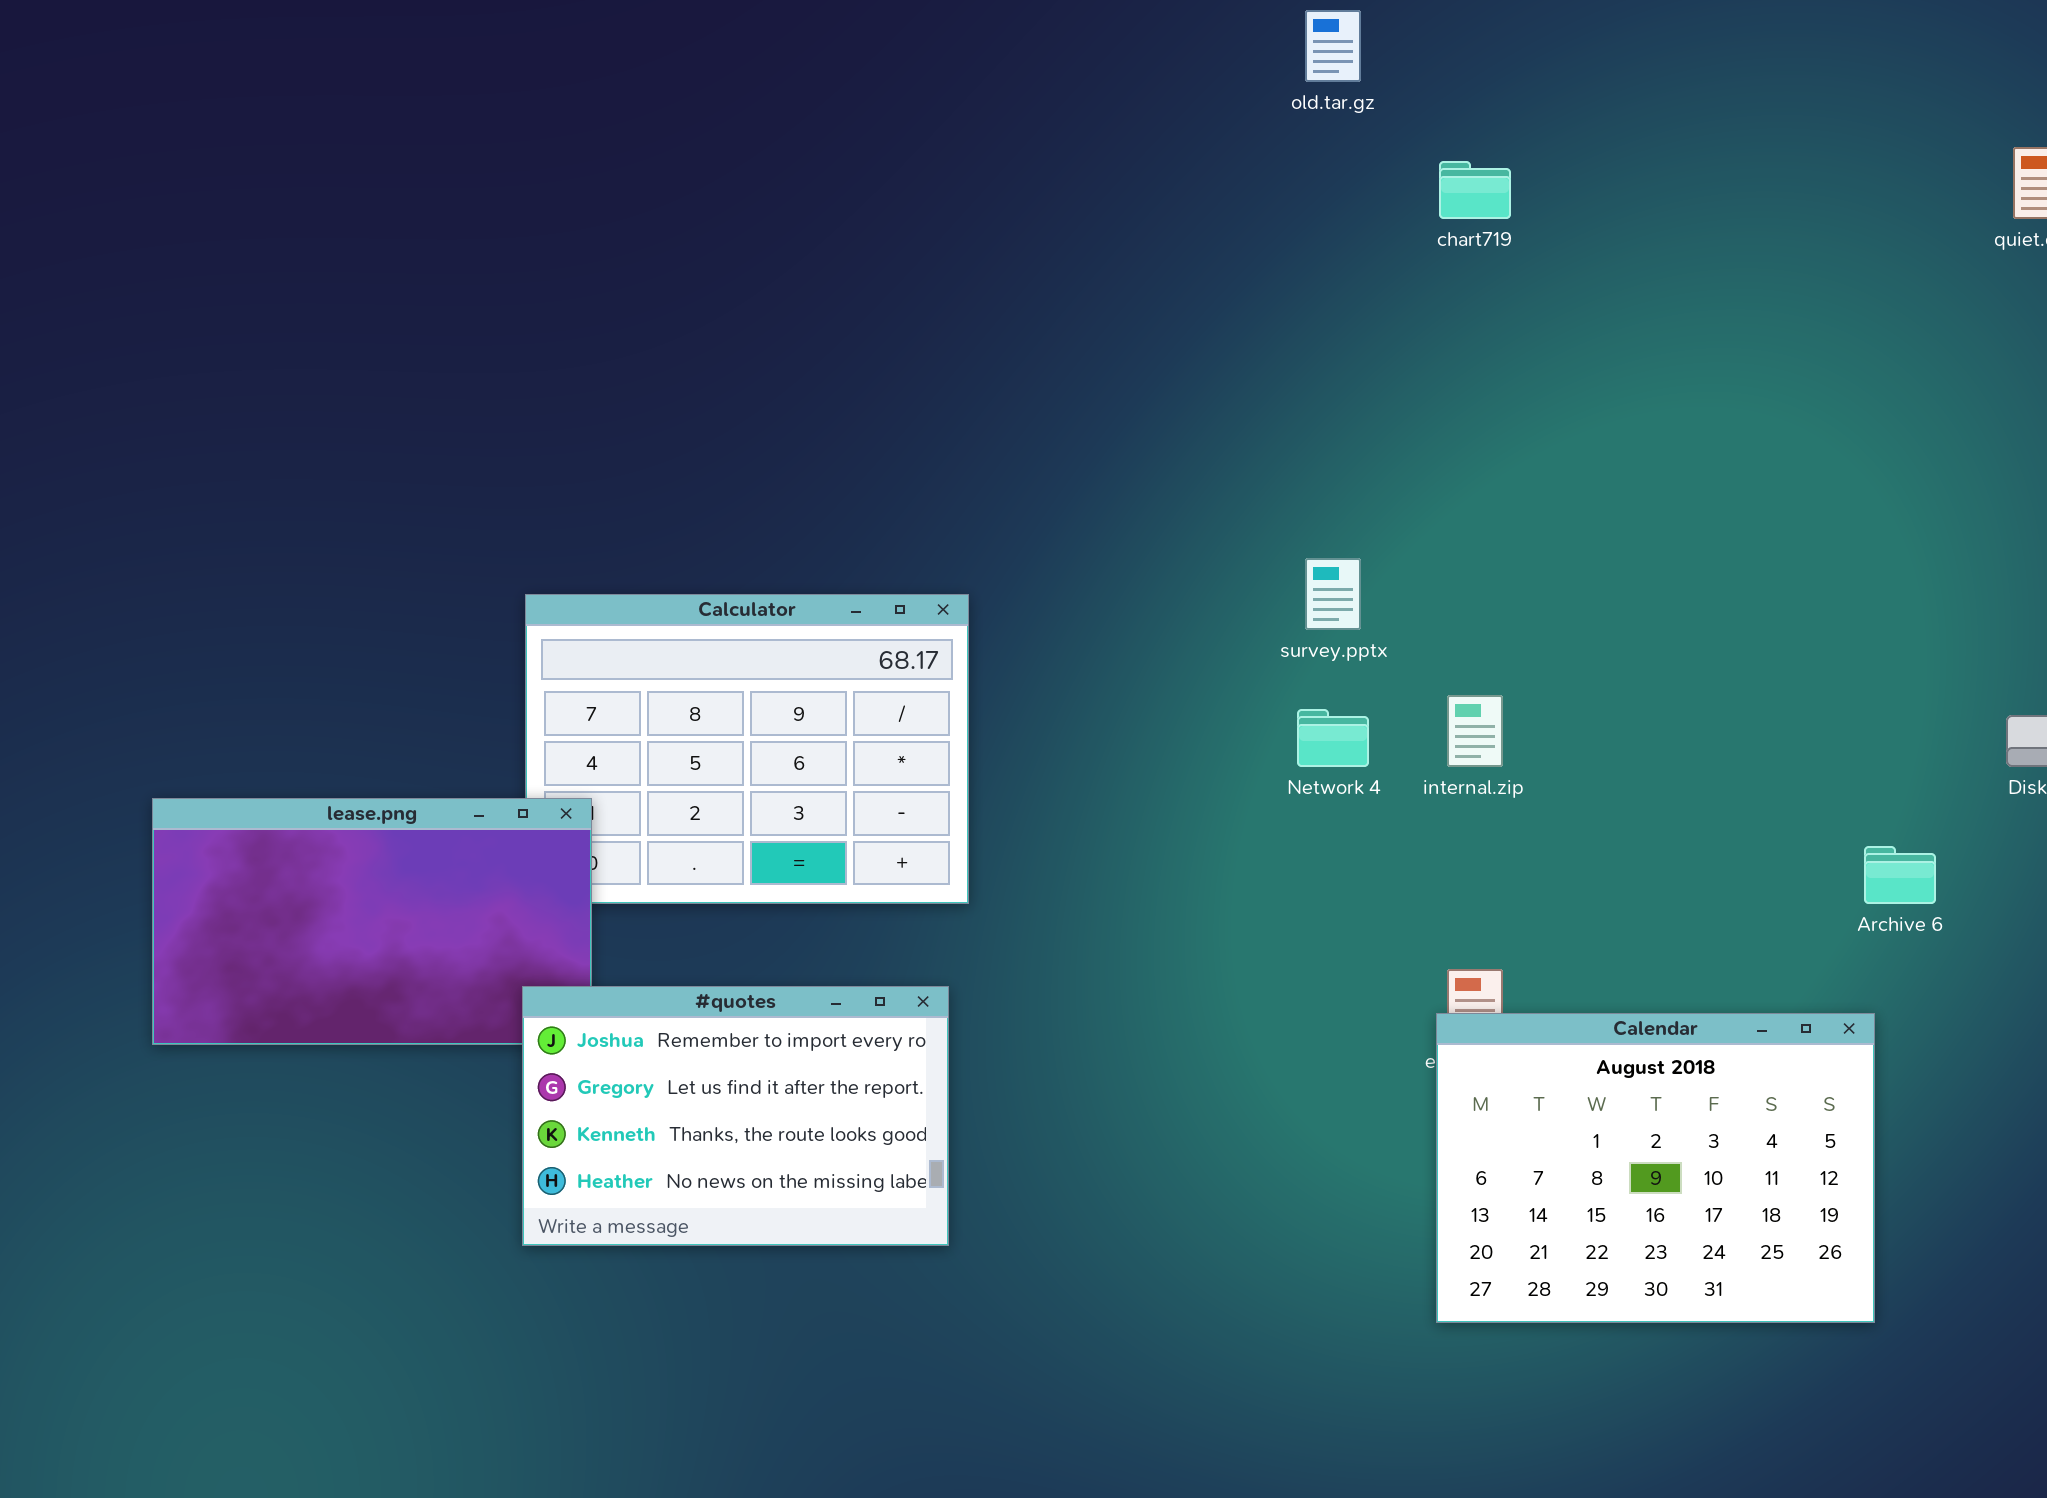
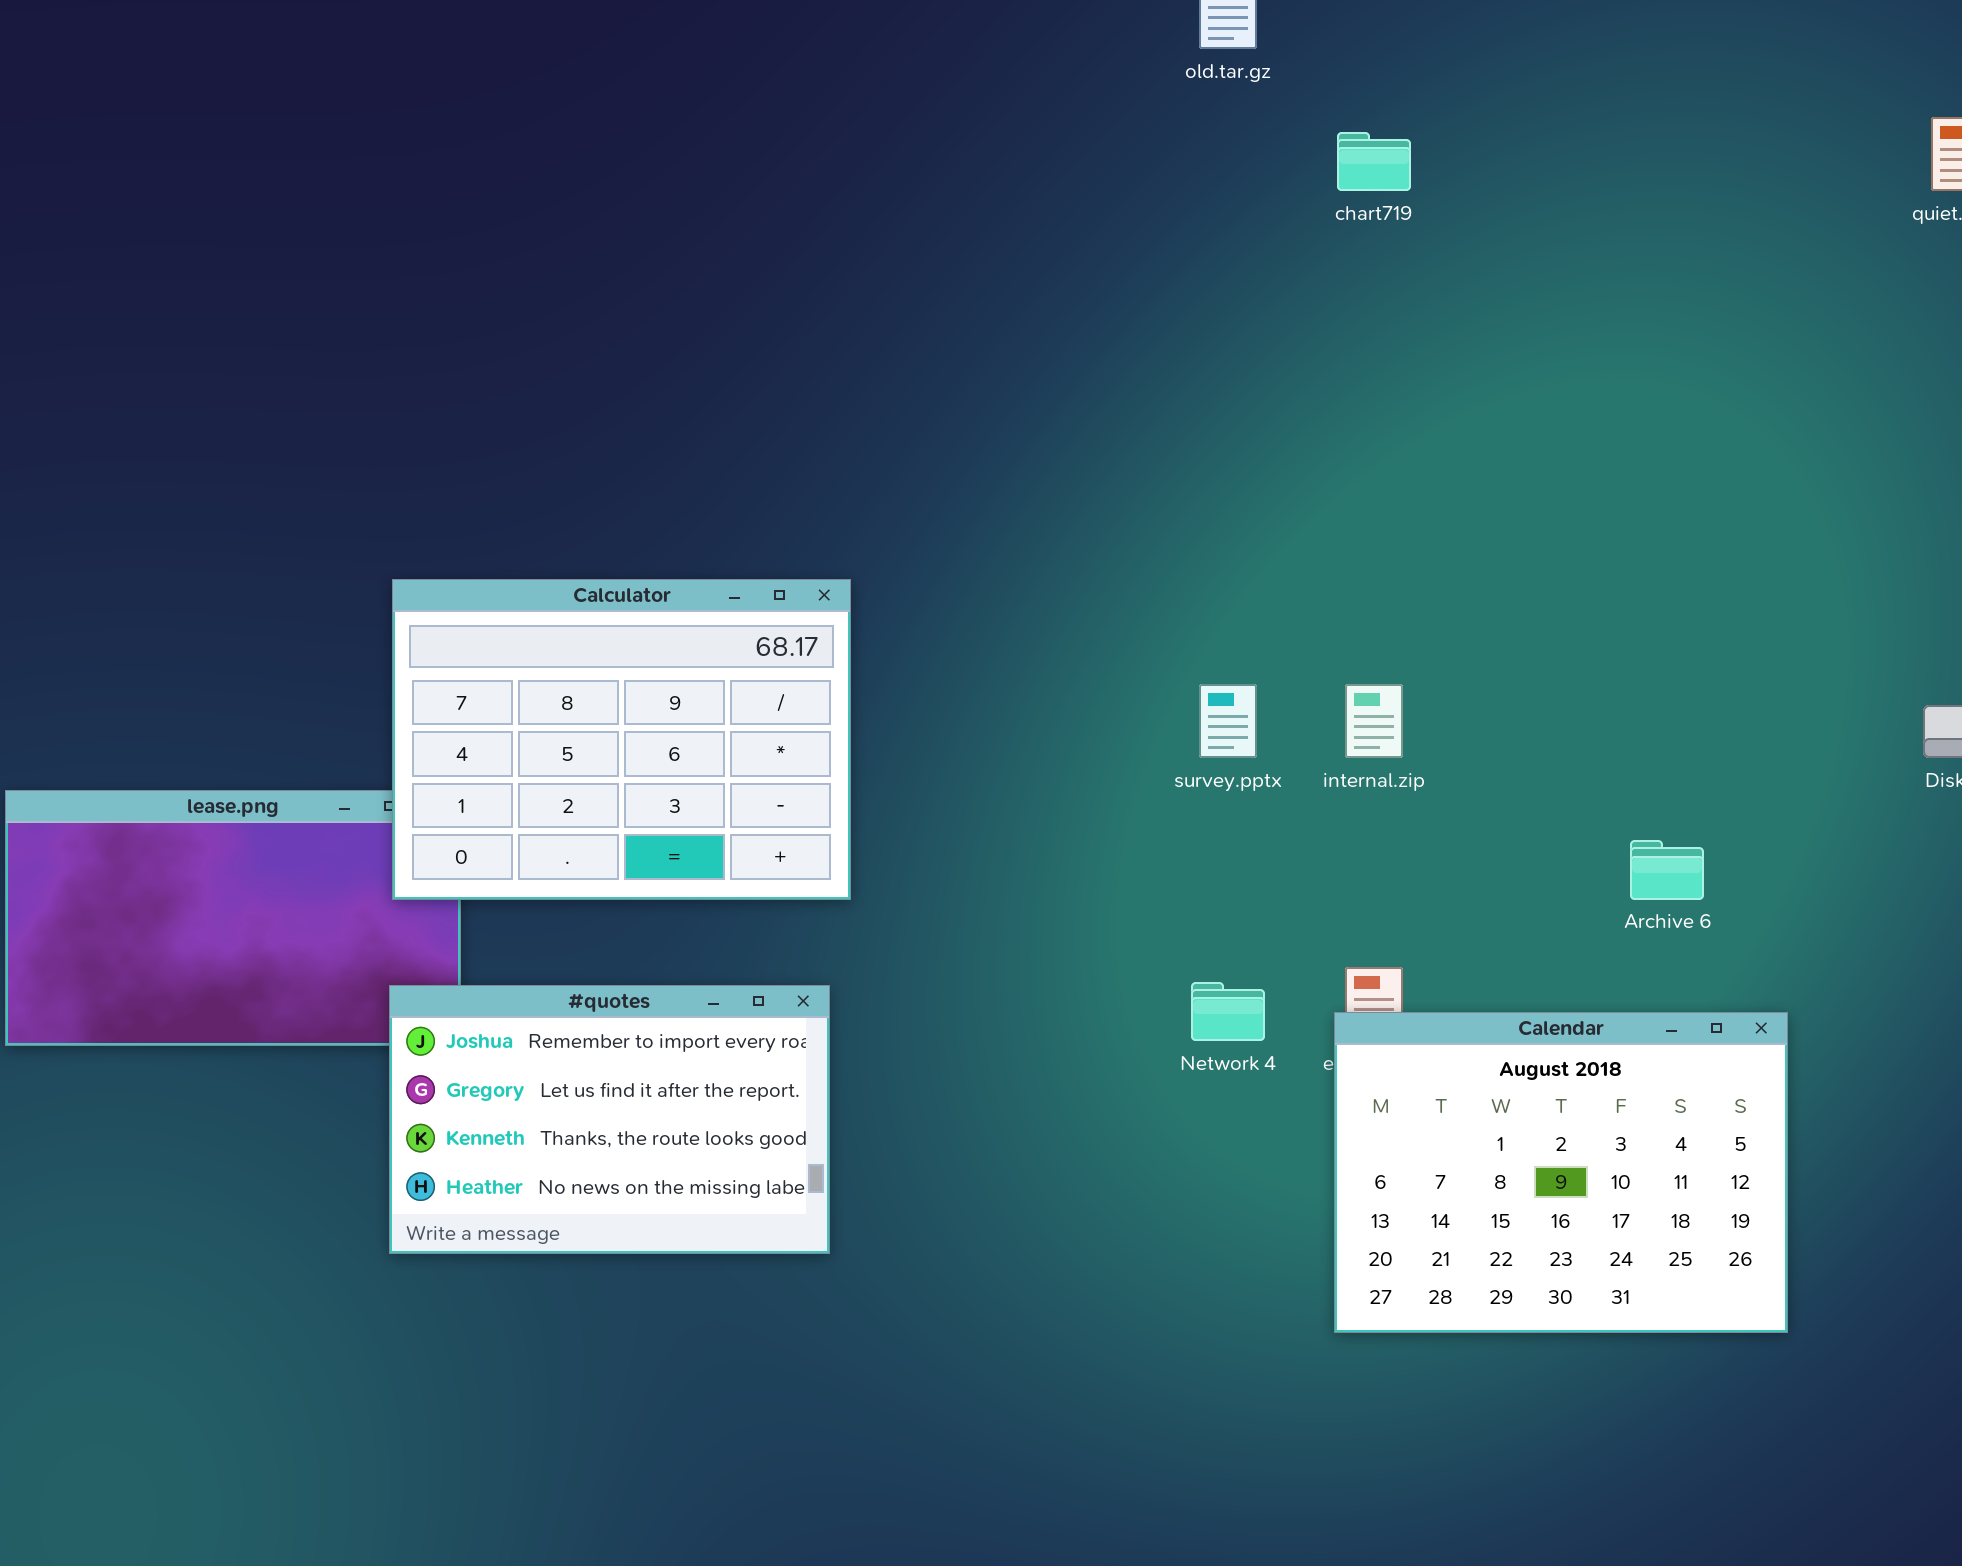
survey.pptx: [1305,558,1361,630] -> [1199,684,1257,758], moved
Calculator: [525,594,969,904] -> [392,579,851,900], raised
Network 4: [1297,709,1369,767] -> [1191,982,1265,1041], moved
Archive 6: [1864,846,1936,904] -> [1630,840,1704,900], moved

